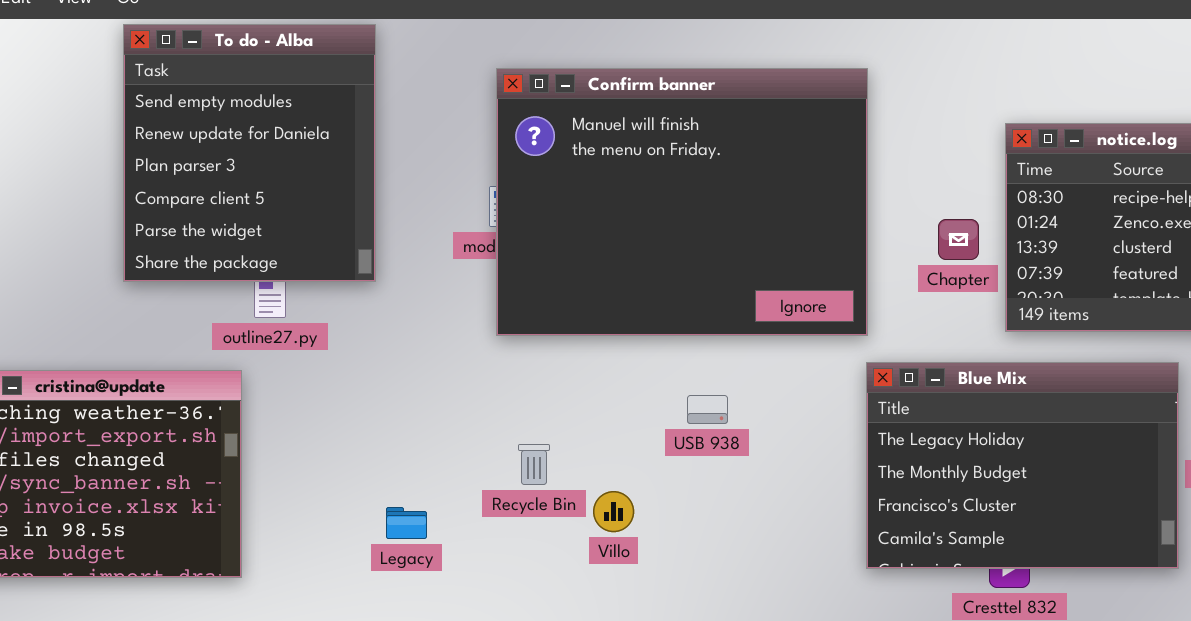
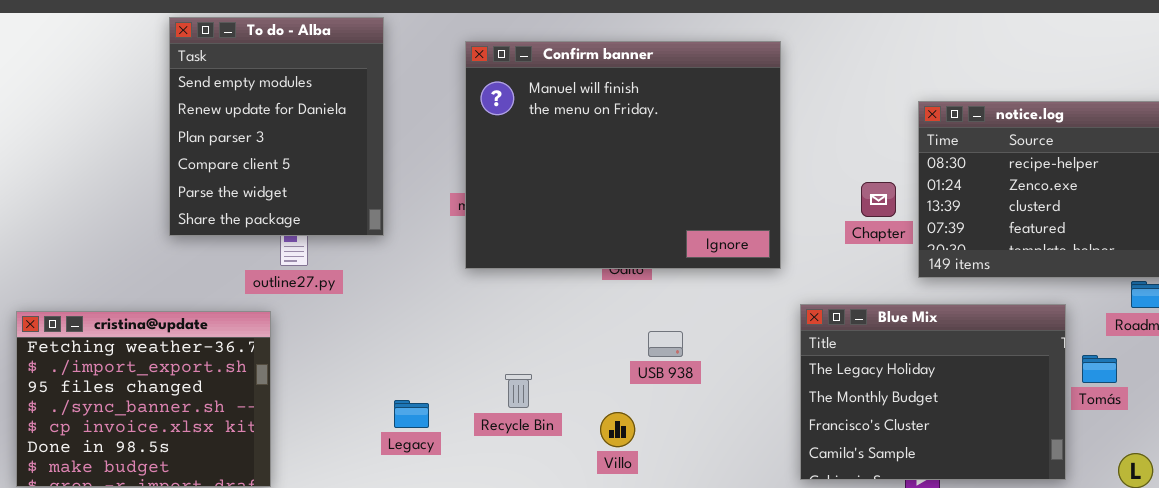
Confirm banner: [496,68,868,336] -> [465,41,781,269], moved
Villo: [593,491,634,532] -> [600,412,635,447], moved
Legacy: [386,507,427,539] -> [394,400,429,428], moved

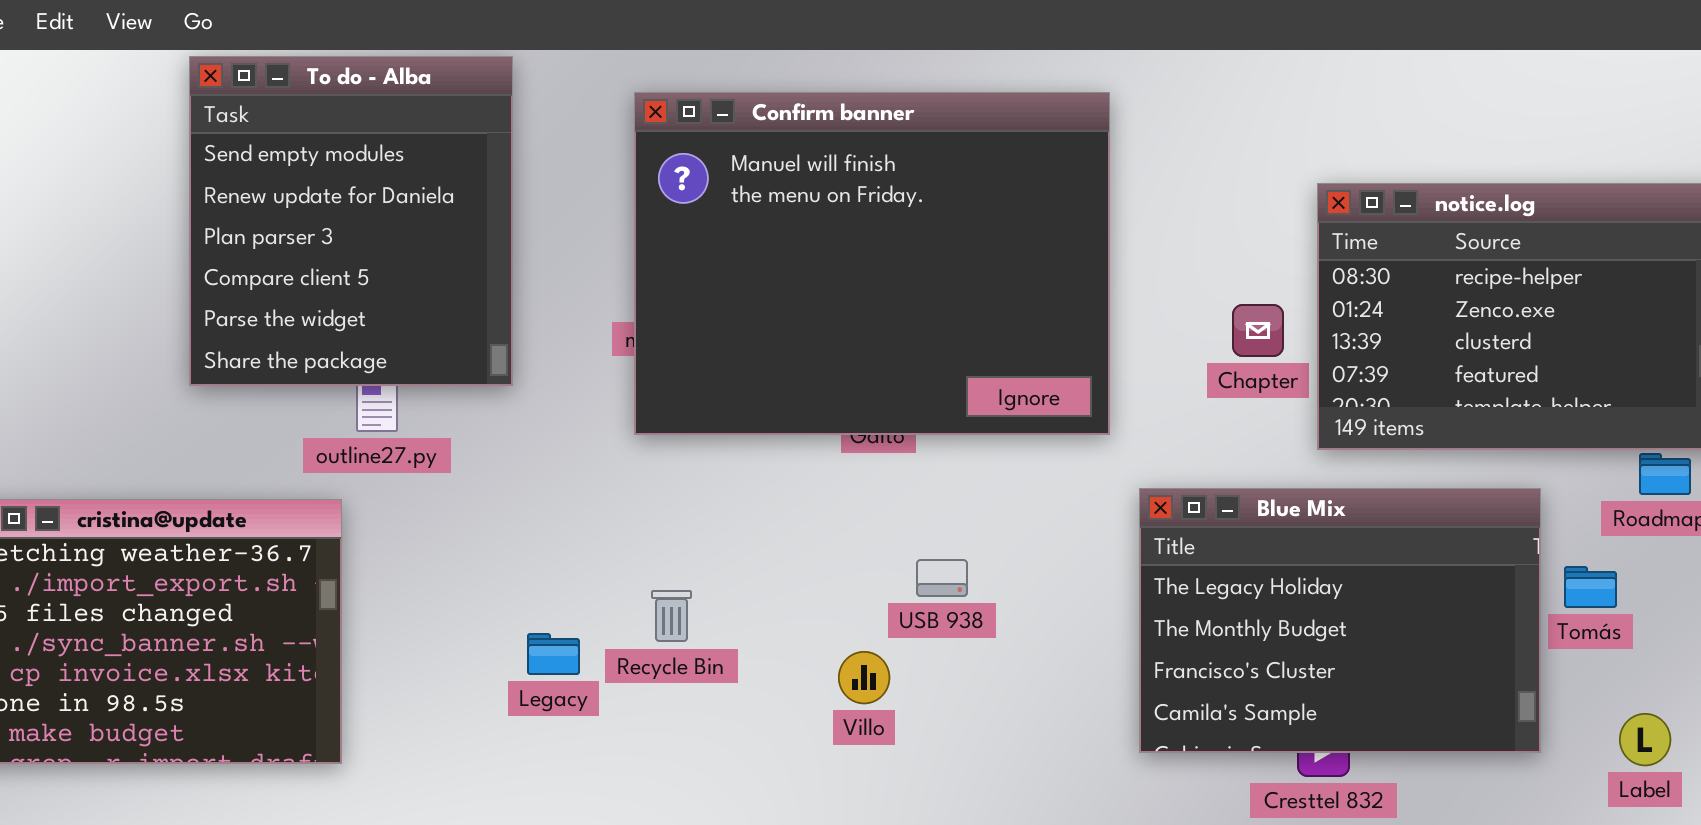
USB 938: [648,331,683,357] -> [916,559,968,597], moved
Recycle Bin: [505,374,532,408] -> [651,590,692,642], moved

